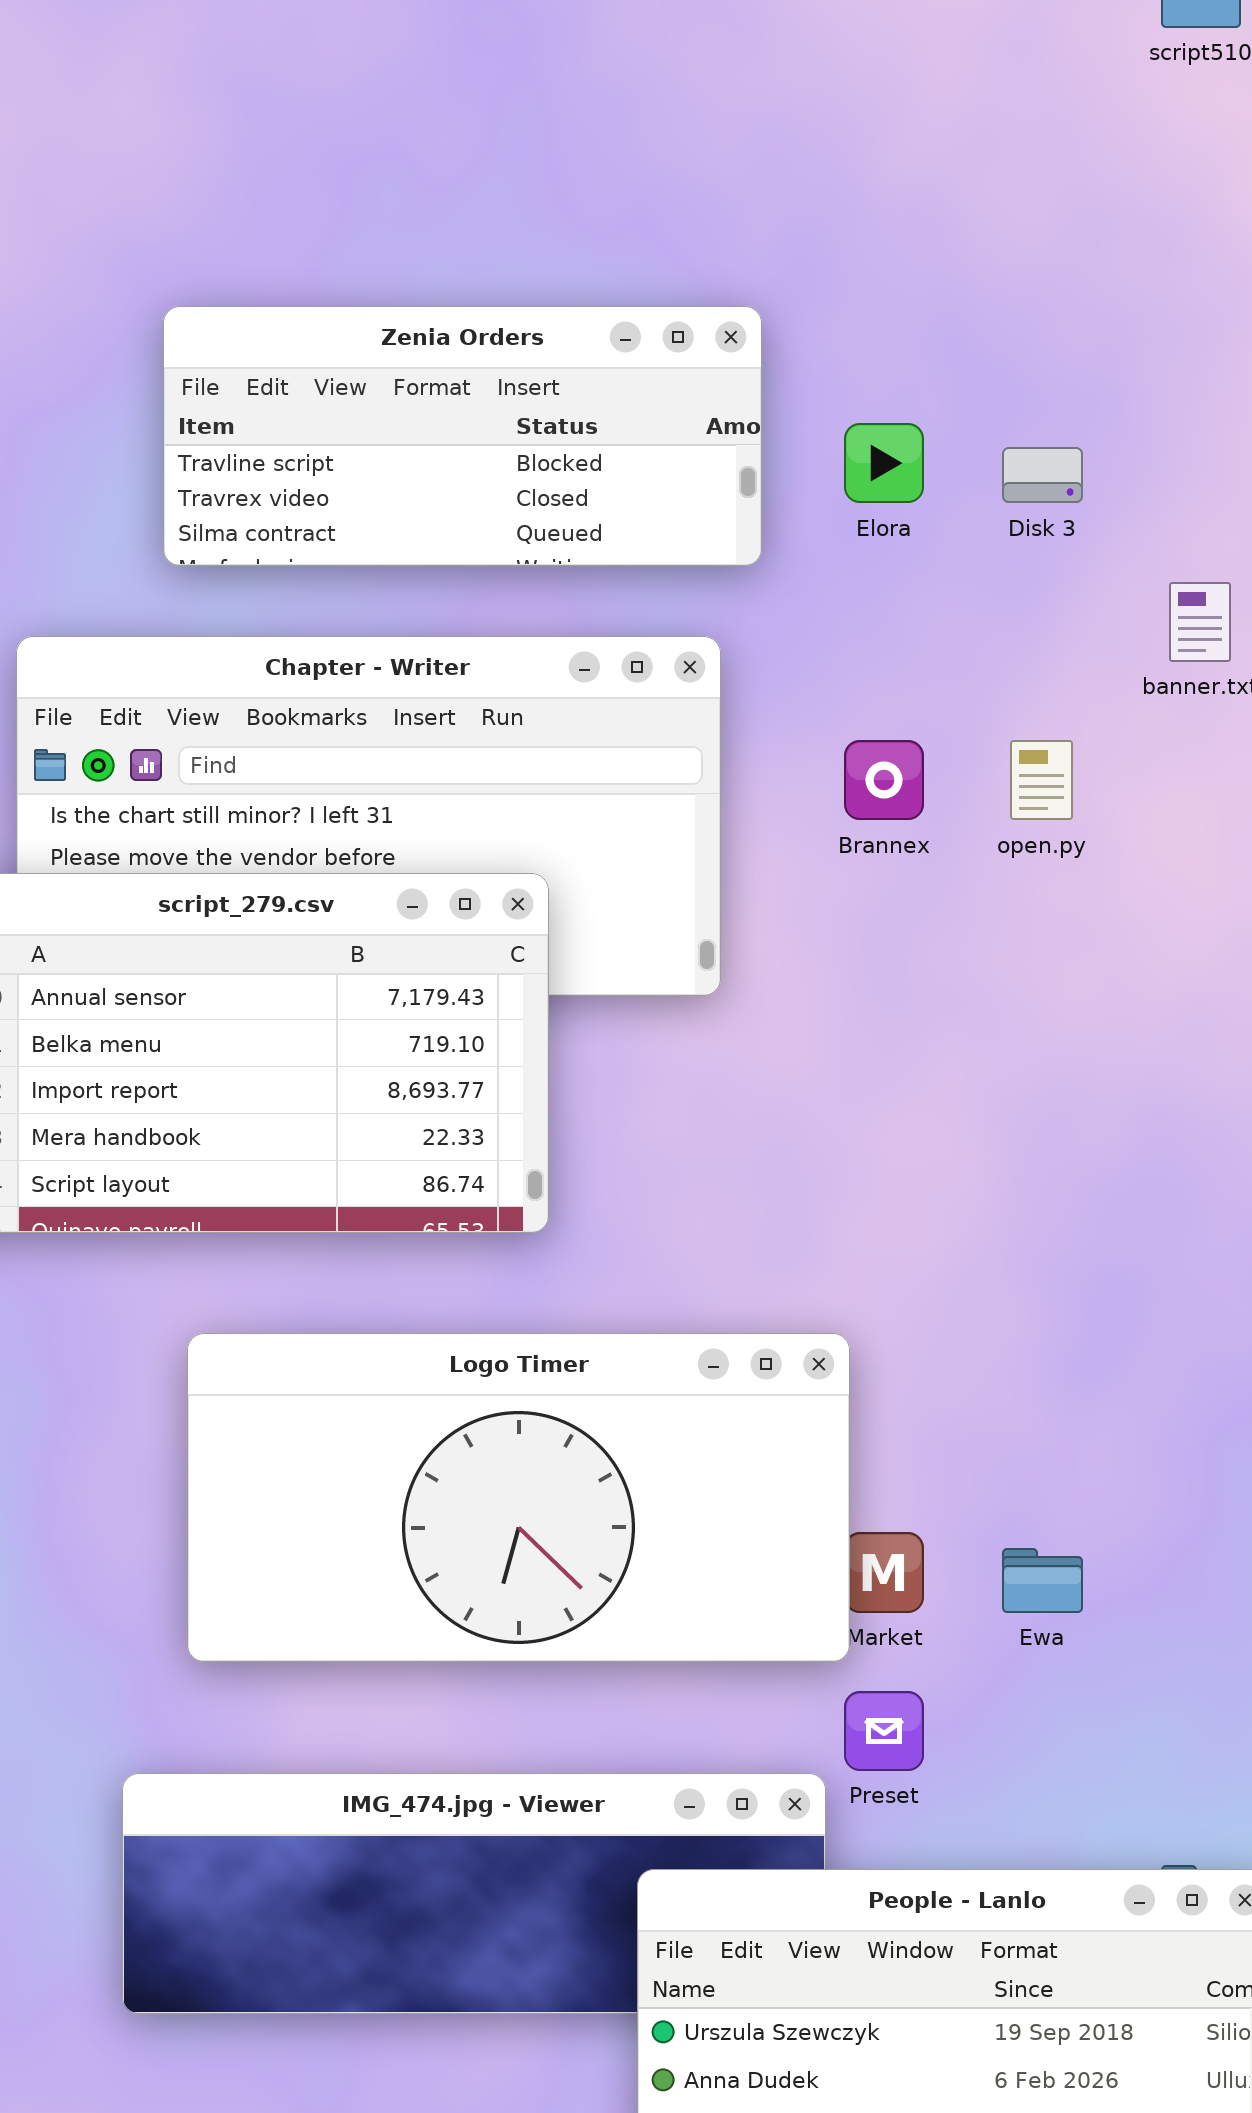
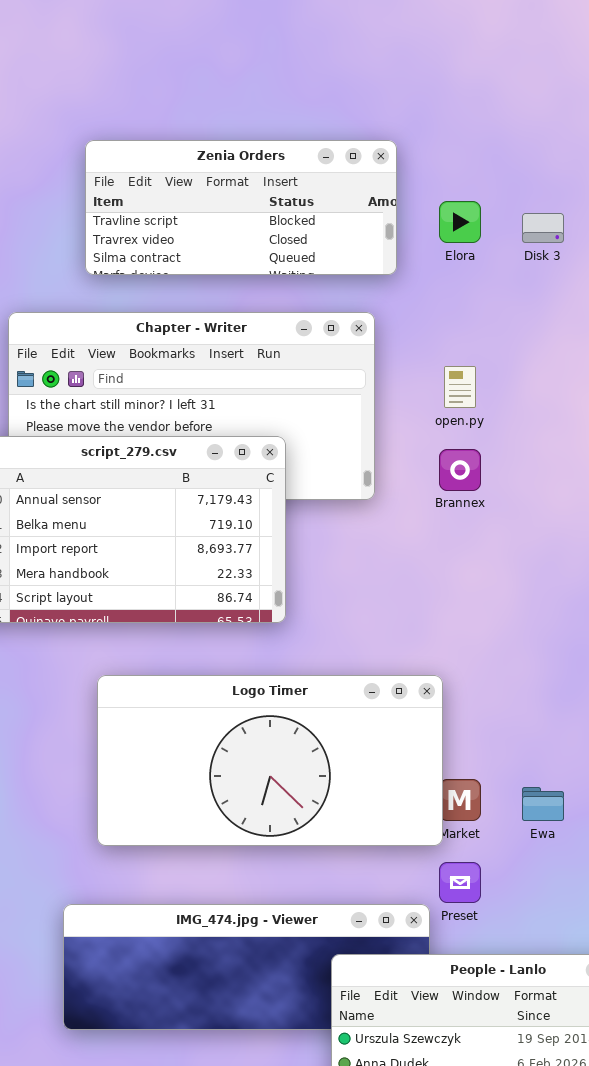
Brannex: [844,740,924,820] -> [439,449,481,491], moved
open.py: [1010,740,1073,820] -> [444,366,476,408], moved

